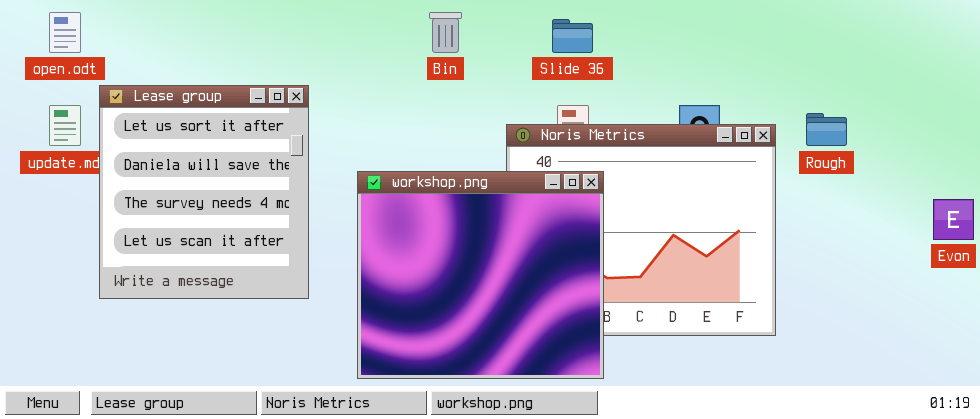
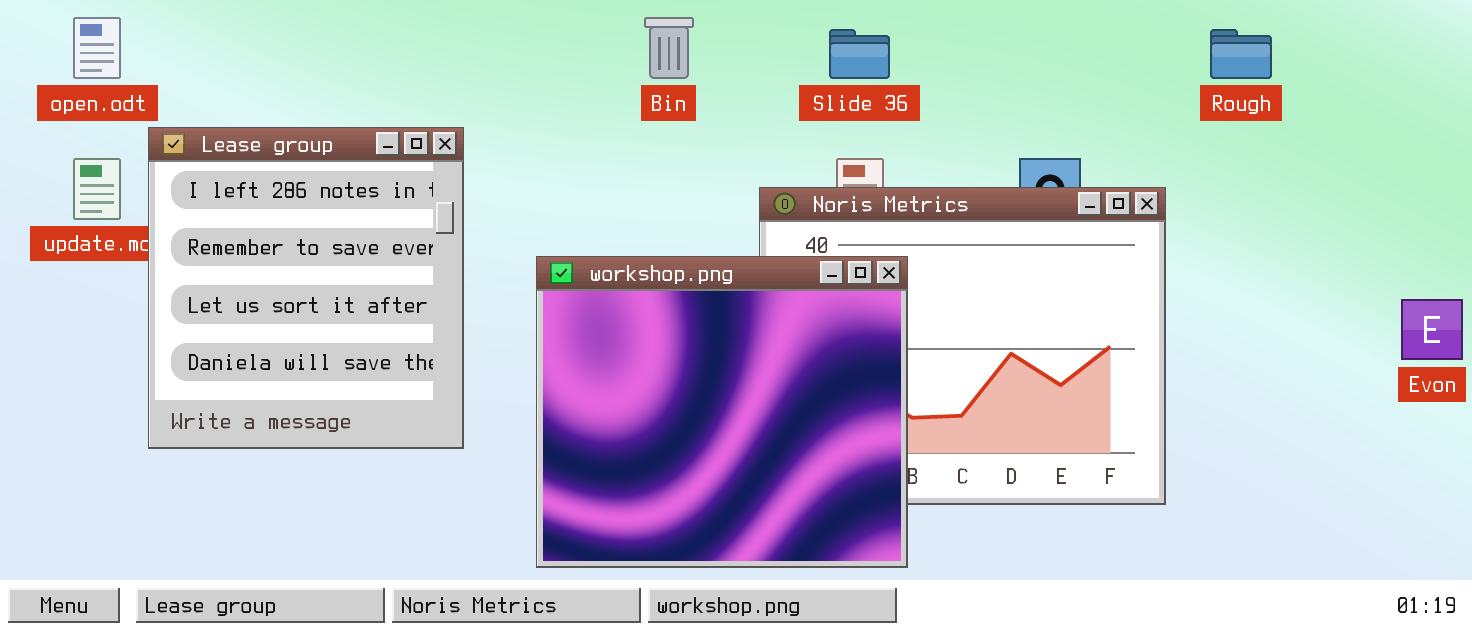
Lease group: [99,85,309,299] -> [148,127,464,449], scrolled up 2 rows
Rough: [806,113,847,146] -> [1210,29,1272,79], moved

